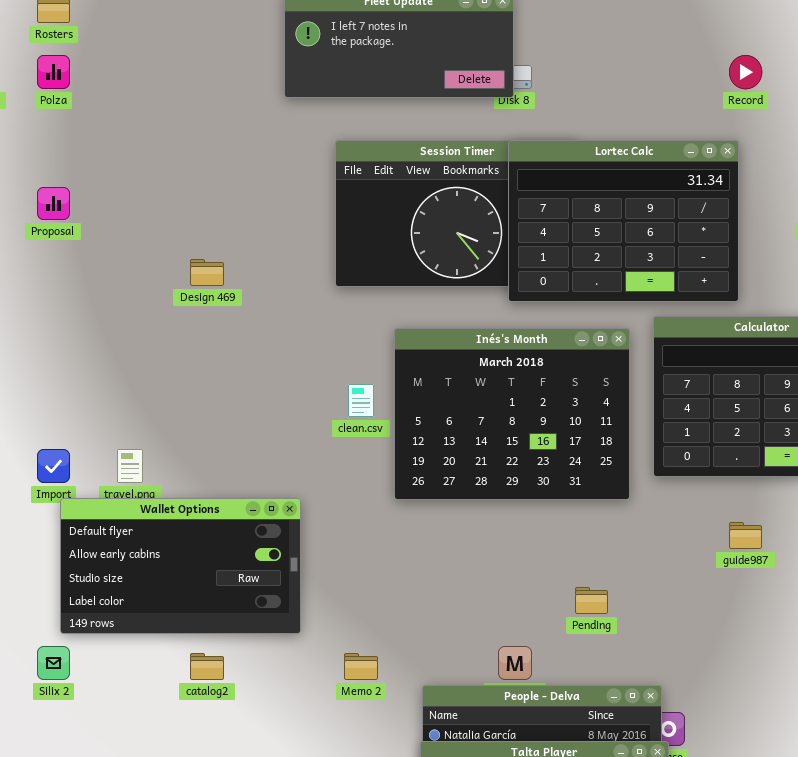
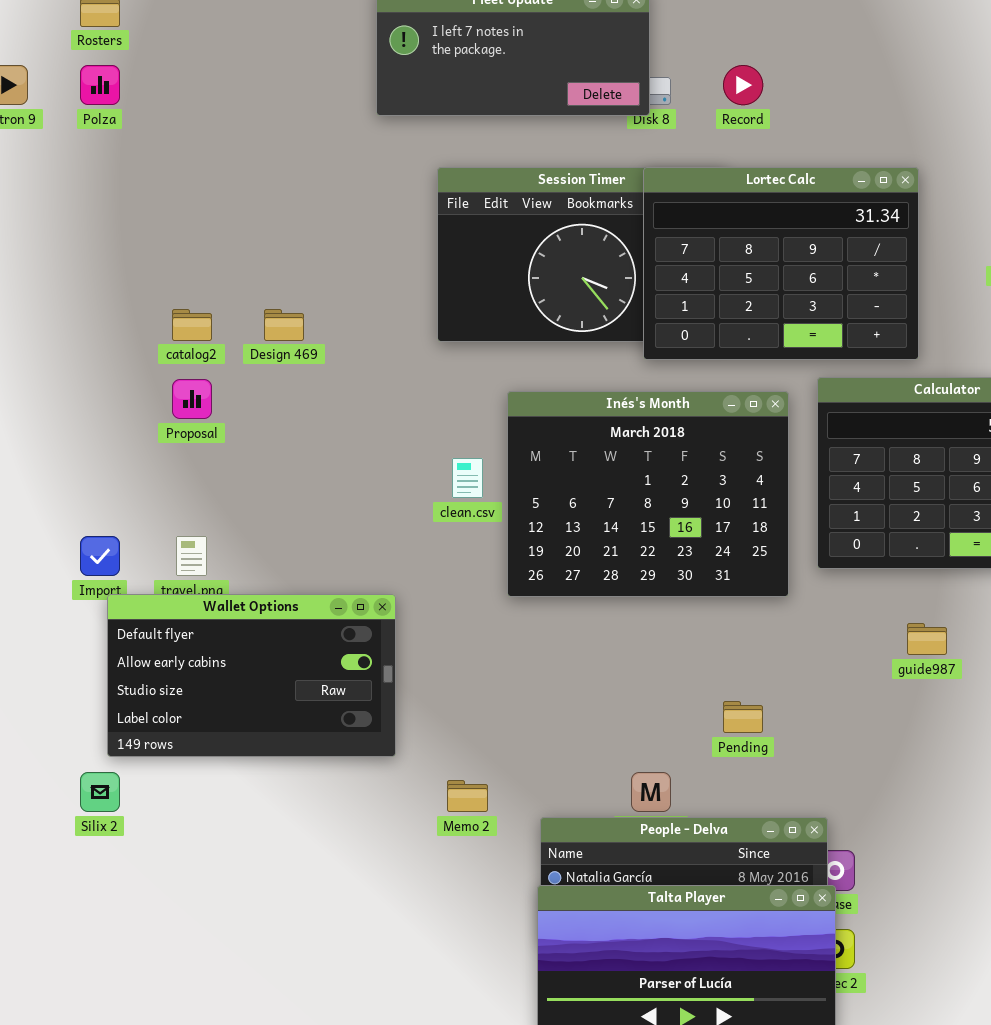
Record: [729,55,762,89] -> [723,65,763,105], moved
Proposal: [37,187,70,220] -> [172,379,212,419], moved
catalog2: [190,653,224,680] -> [172,309,212,341], moved

